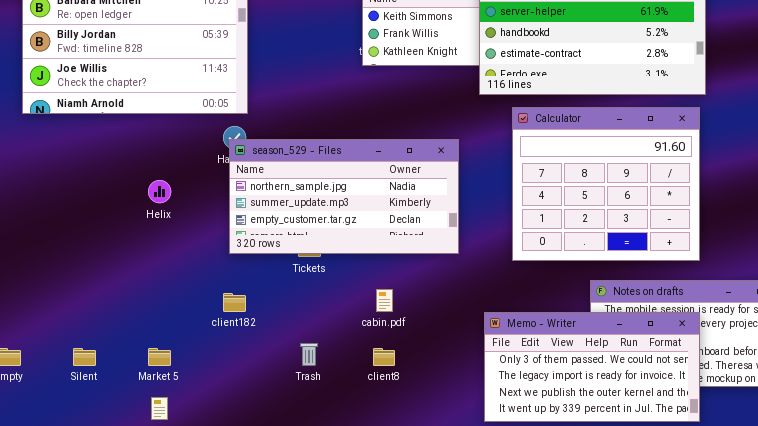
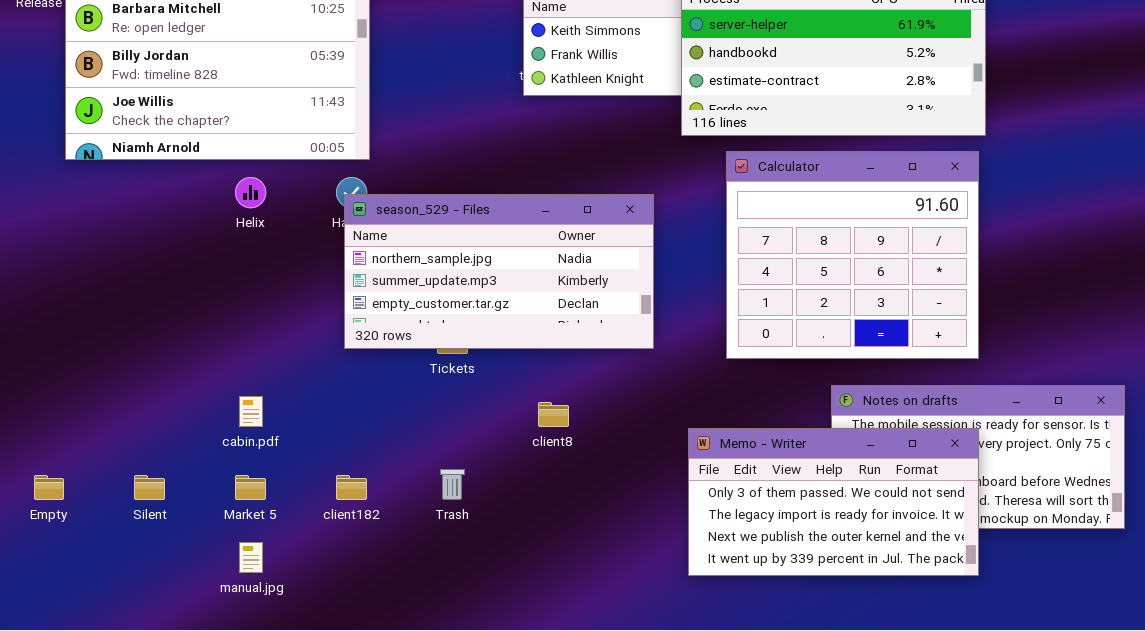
Helix: [148,180,171,203] -> [235,177,266,208], moved
cabin.pdf: [376,289,393,312] -> [239,396,263,427], moved
client182: [223,293,246,312] -> [336,475,367,500], moved
client8: [373,348,395,366] -> [538,402,569,427], moved

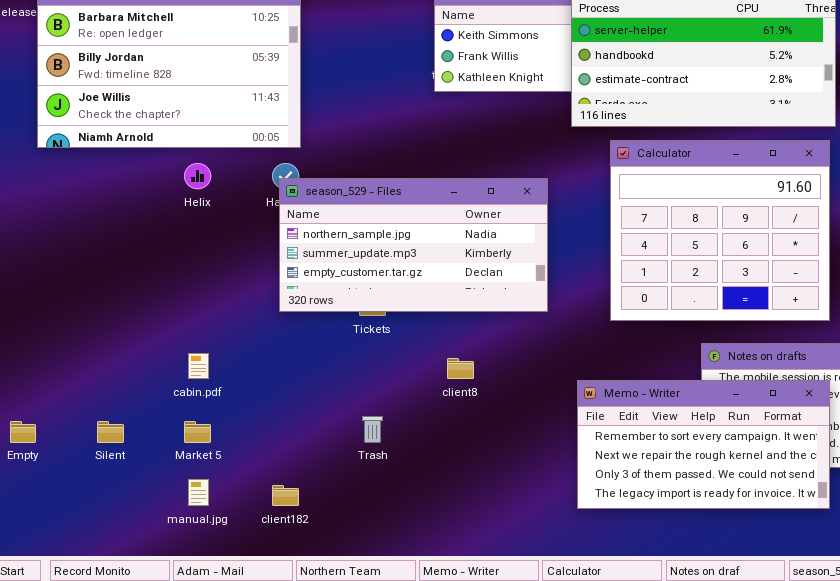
Memo - Writer: [688,428,979,576] -> [577,380,830,509], scrolled up 2 rows
client182: [336,475,367,500] -> [272,485,299,506], moved

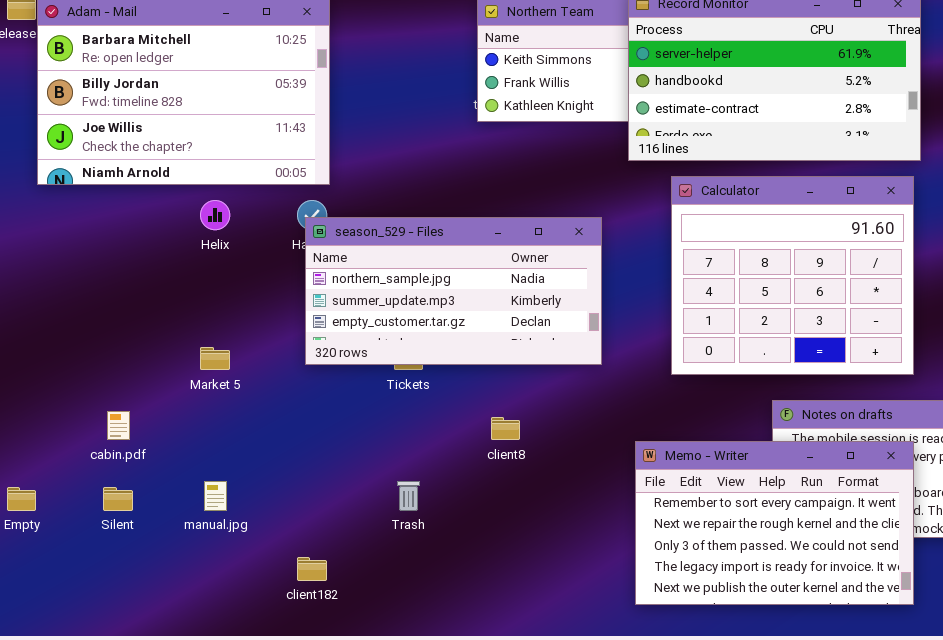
cabin.pdf: [188,353,209,379] -> [107,411,130,440], moved
Memo - Writer: [577,380,830,509] -> [635,441,914,605], resized
Market 5: [184,421,211,443] -> [200,347,230,370], moved
manual.jpg: [188,479,209,506] -> [204,481,227,511], moved

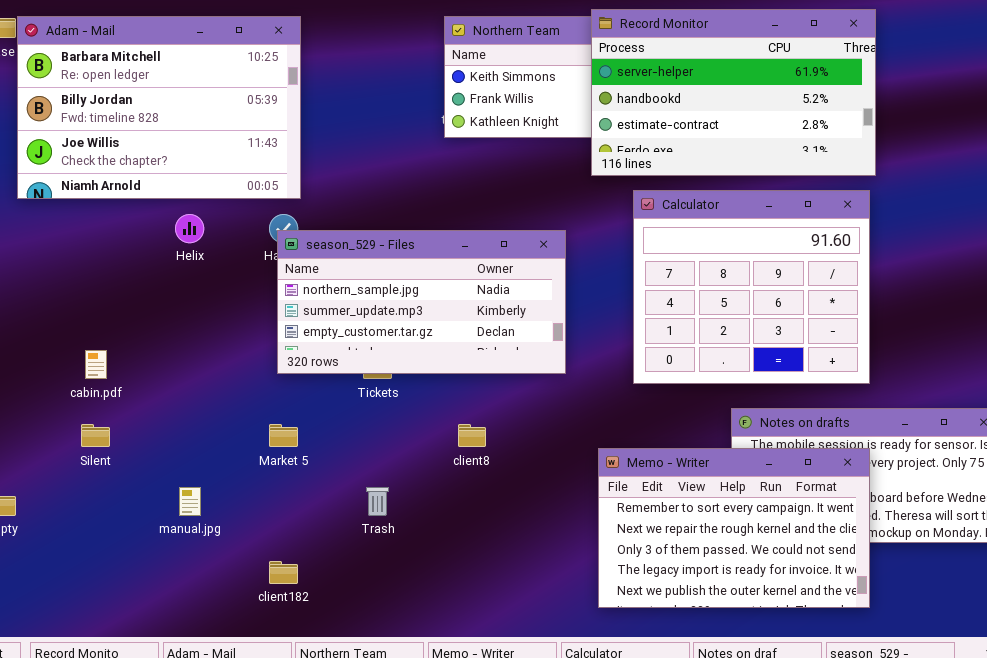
Market 5: [200,347,230,370] -> [269,424,298,447], moved
cabin.pdf: [107,411,130,440] -> [85,350,107,379], moved
Silent: [103,487,133,511] -> [81,424,110,447], moved

